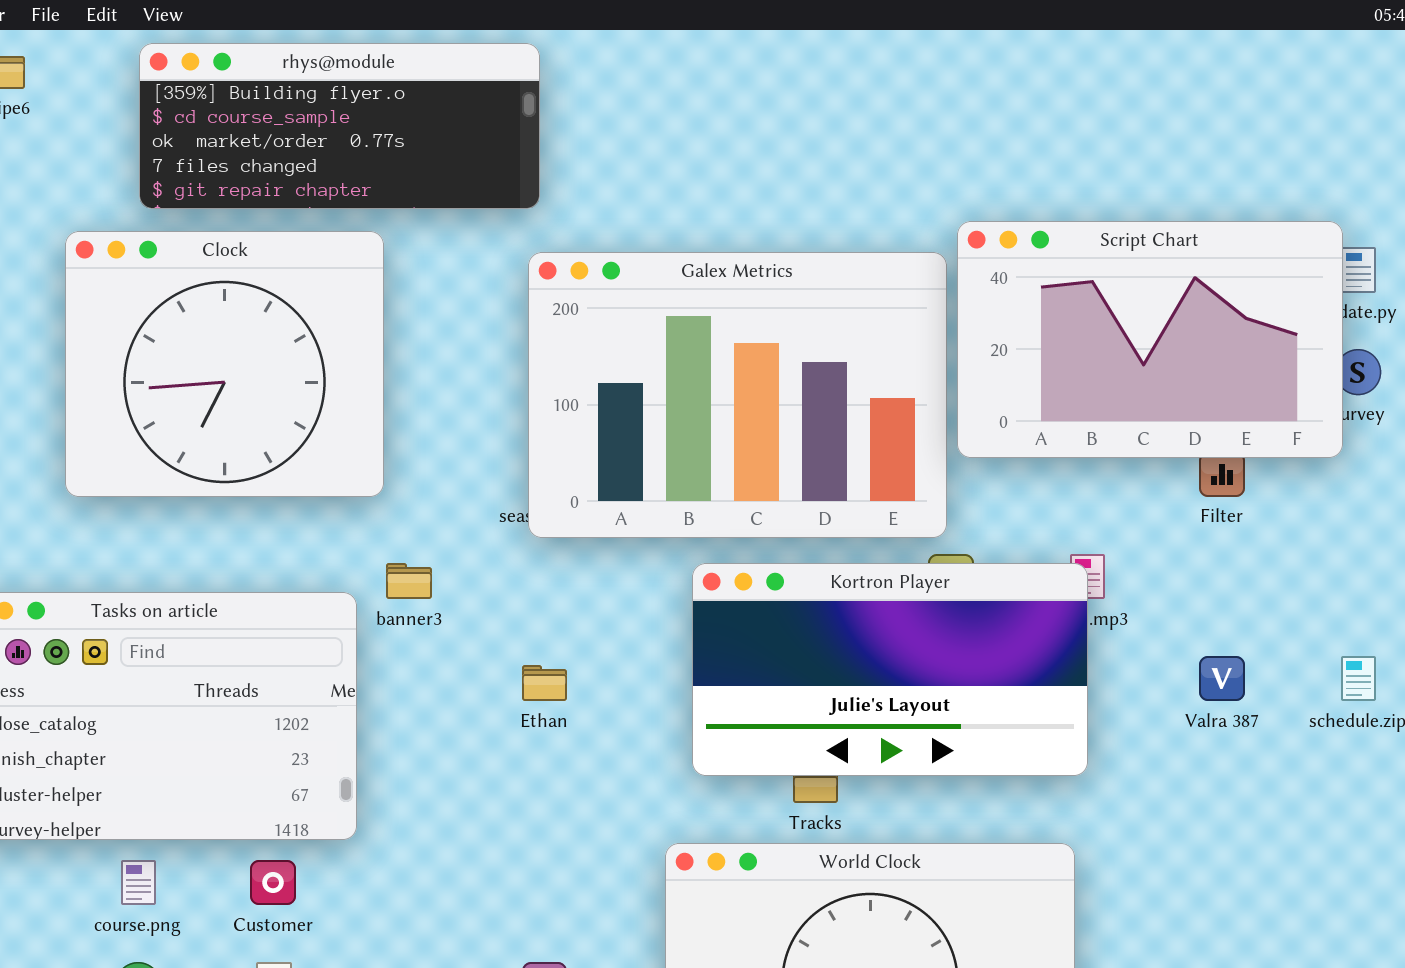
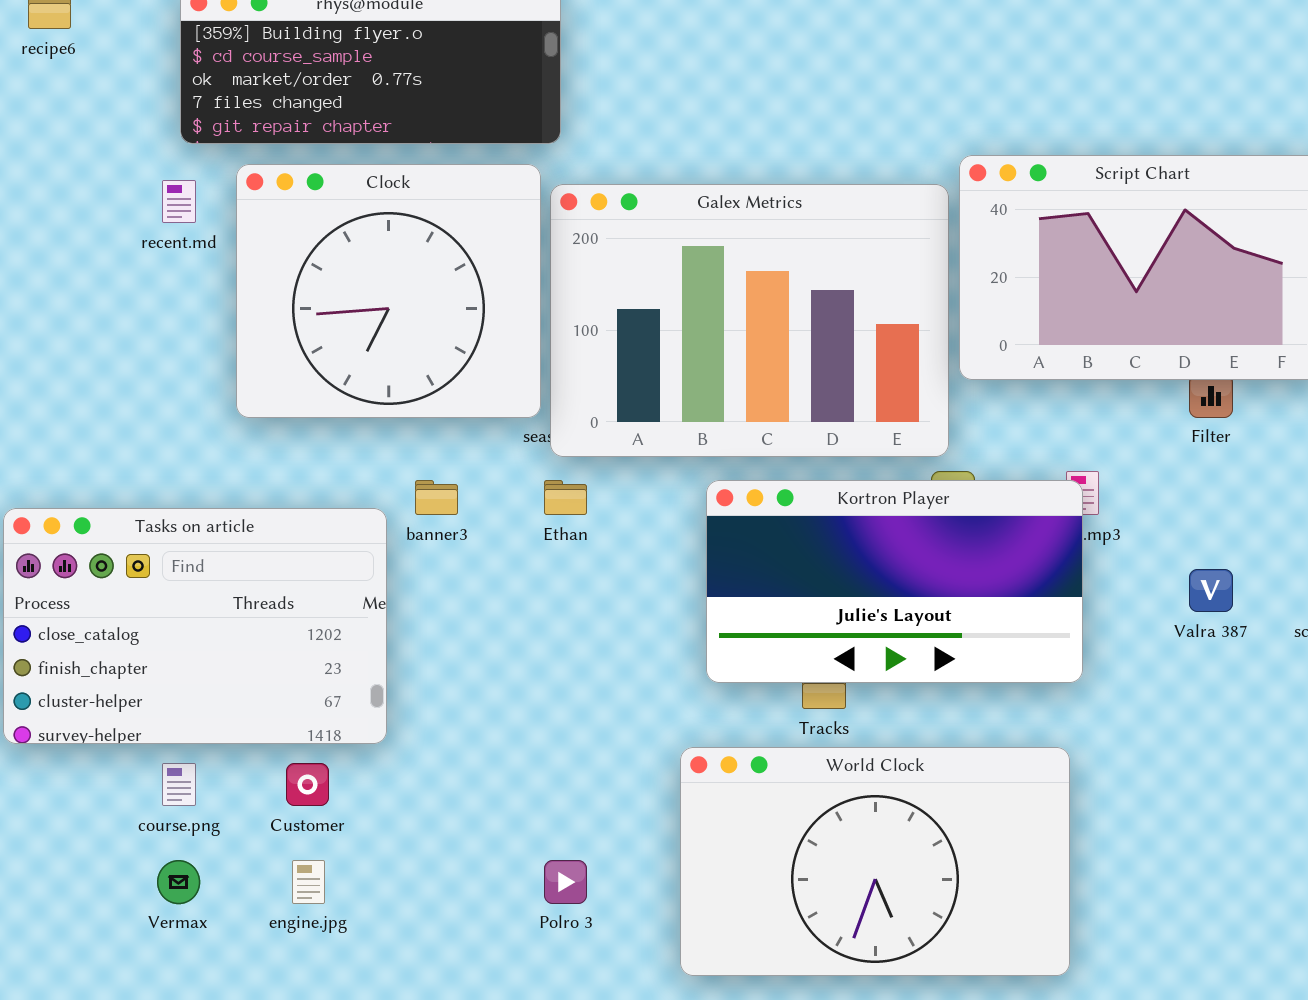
Clock: [65,231,384,497] -> [236,164,541,418], moved
Ethan: [522,665,567,701] -> [544,480,587,515], moved

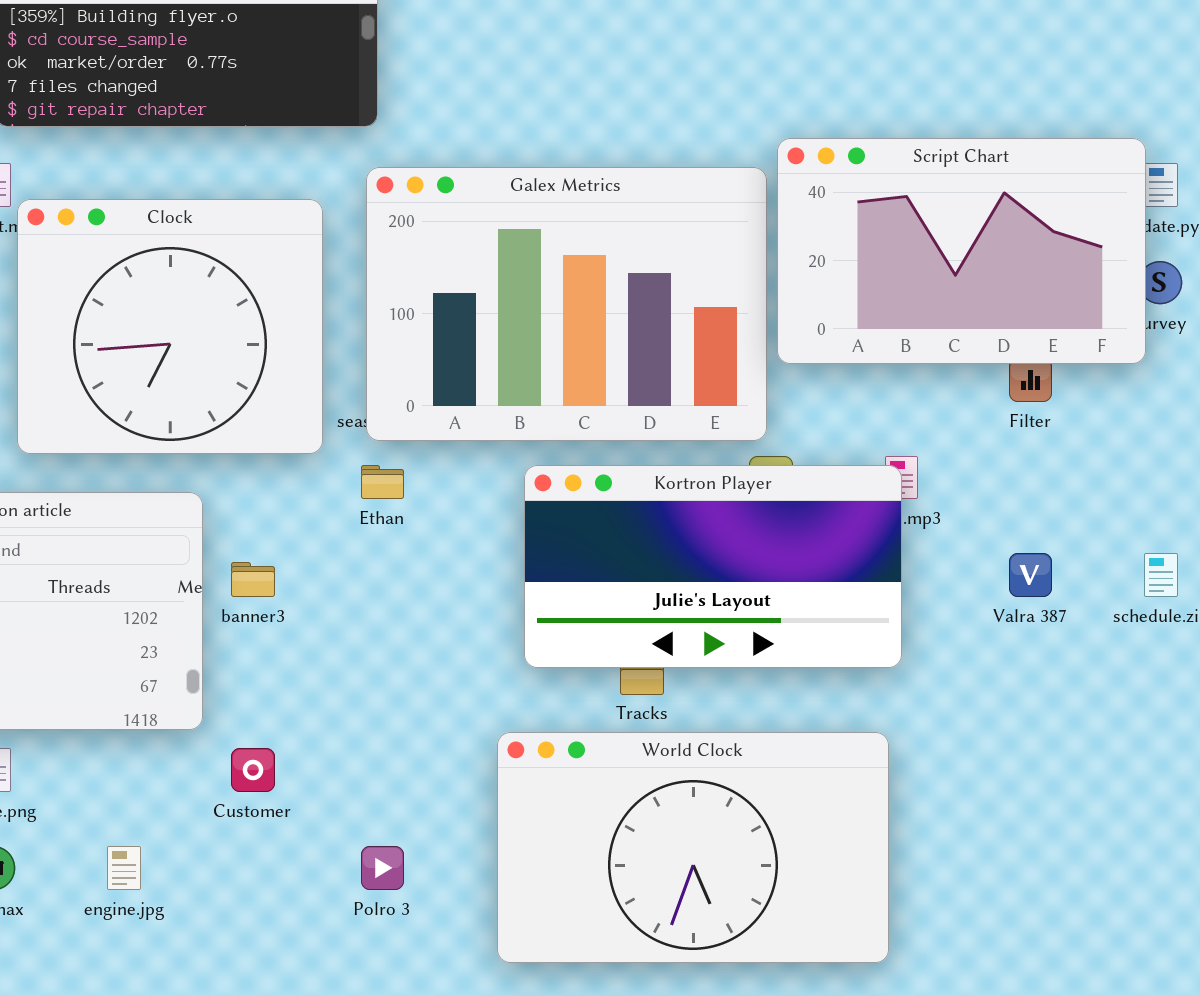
Clock: [236,164,541,418] -> [17,199,323,454], moved
banner3: [415,480,458,515] -> [231,562,275,597], moved
Customer: [286,763,329,806] -> [231,748,275,792], moved

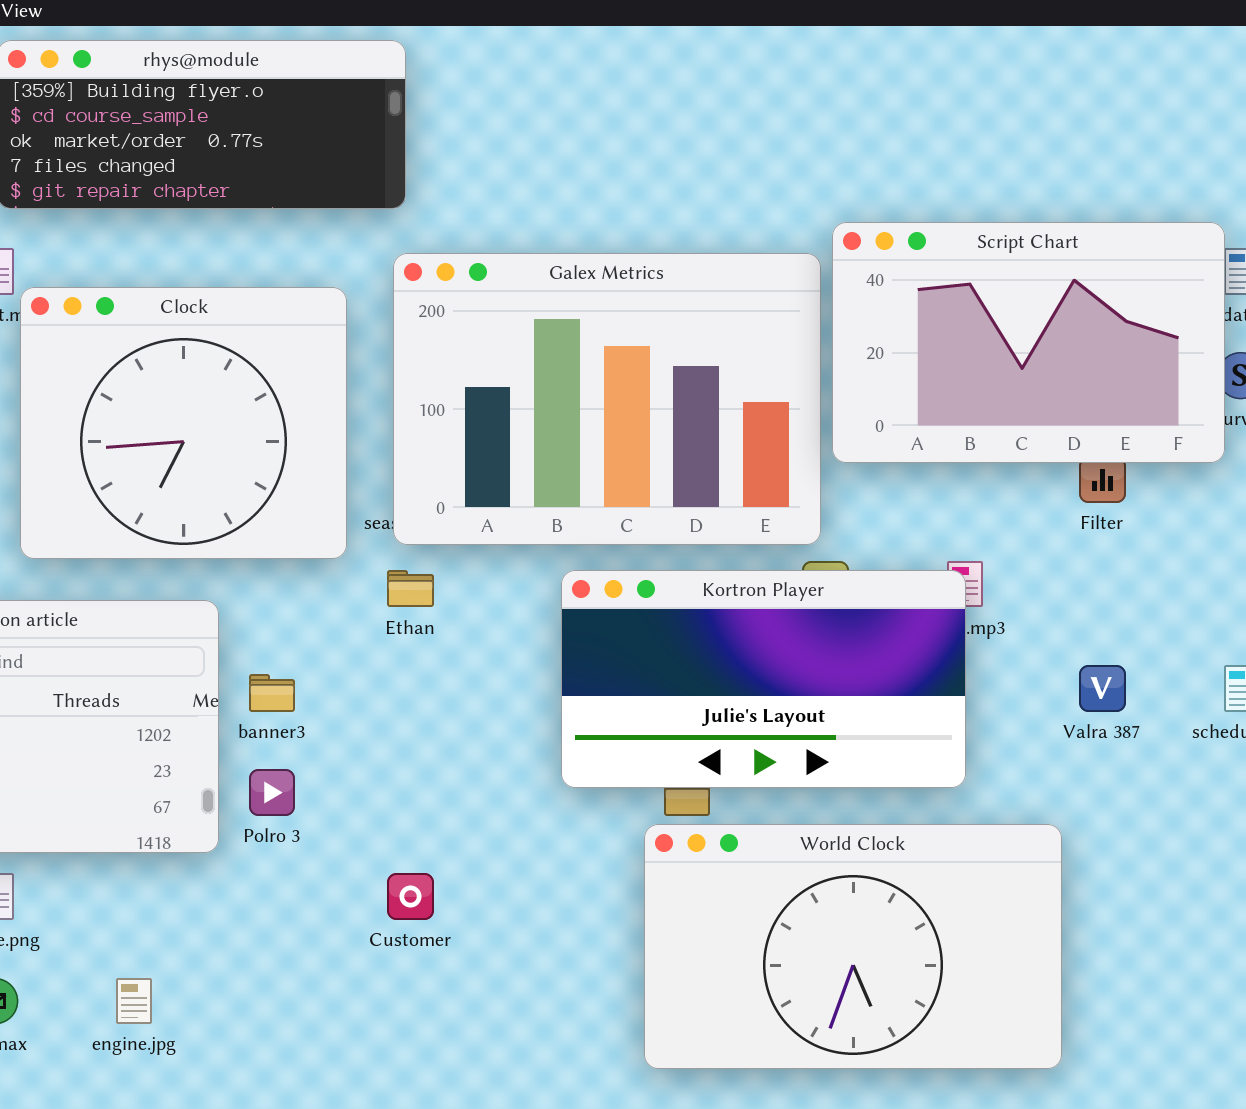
World Clock: [497,732,889,963] -> [644,824,1062,1069], moved
Customer: [231,748,275,792] -> [387,873,434,920], moved
Polro 3: [361,846,404,890] -> [249,769,295,816], moved

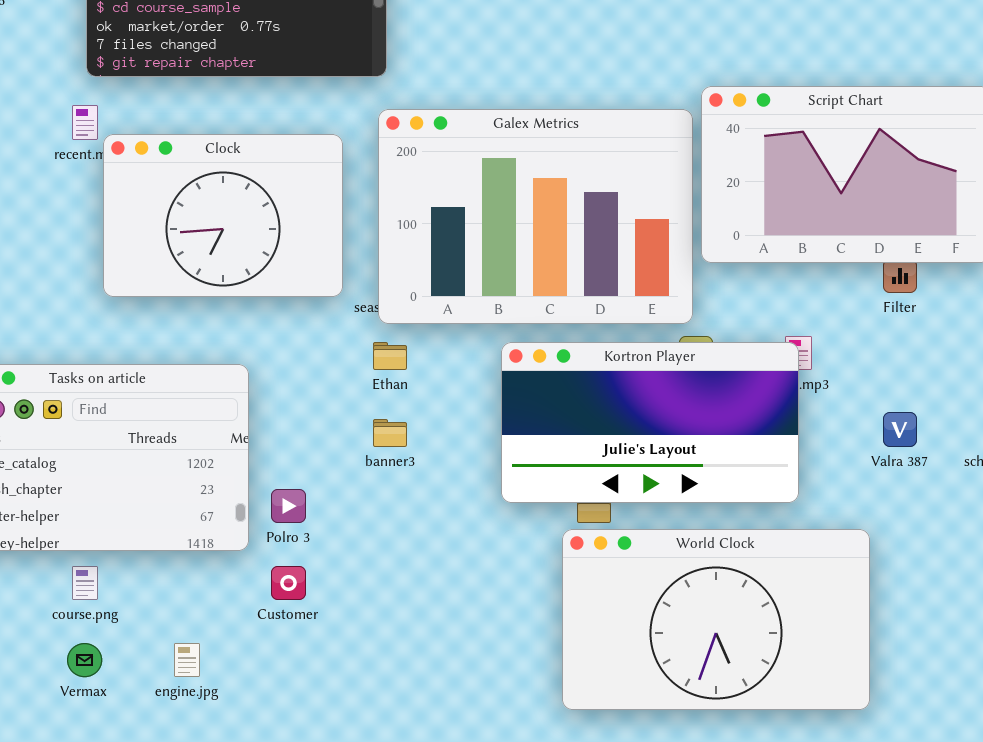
Clock: [20,287,347,559] -> [103,134,343,297], resized
banner3: [249,674,295,712] -> [373,419,407,447], moved
Customer: [387,873,434,920] -> [271,566,306,600], moved

